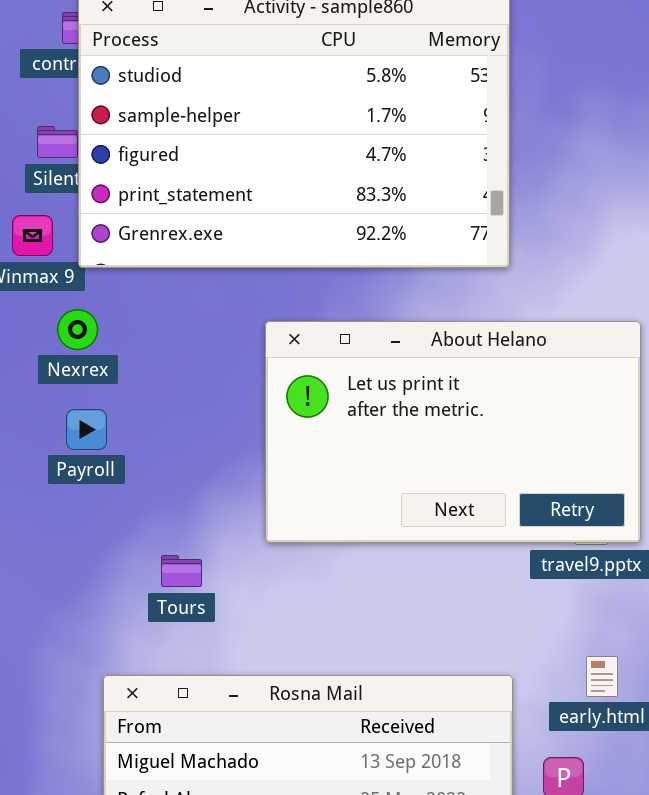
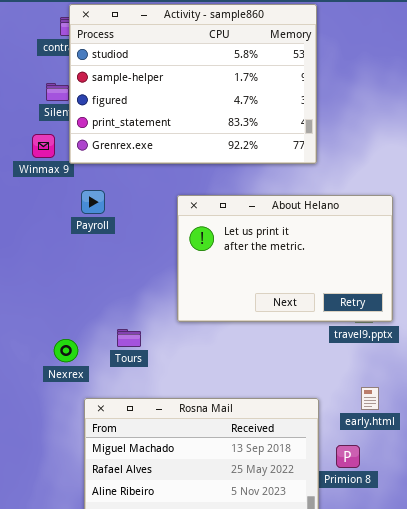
Nexrex: [57,309,98,350] -> [54,339,78,362], moved
Payroll: [66,409,107,450] -> [81,190,105,214], moved

